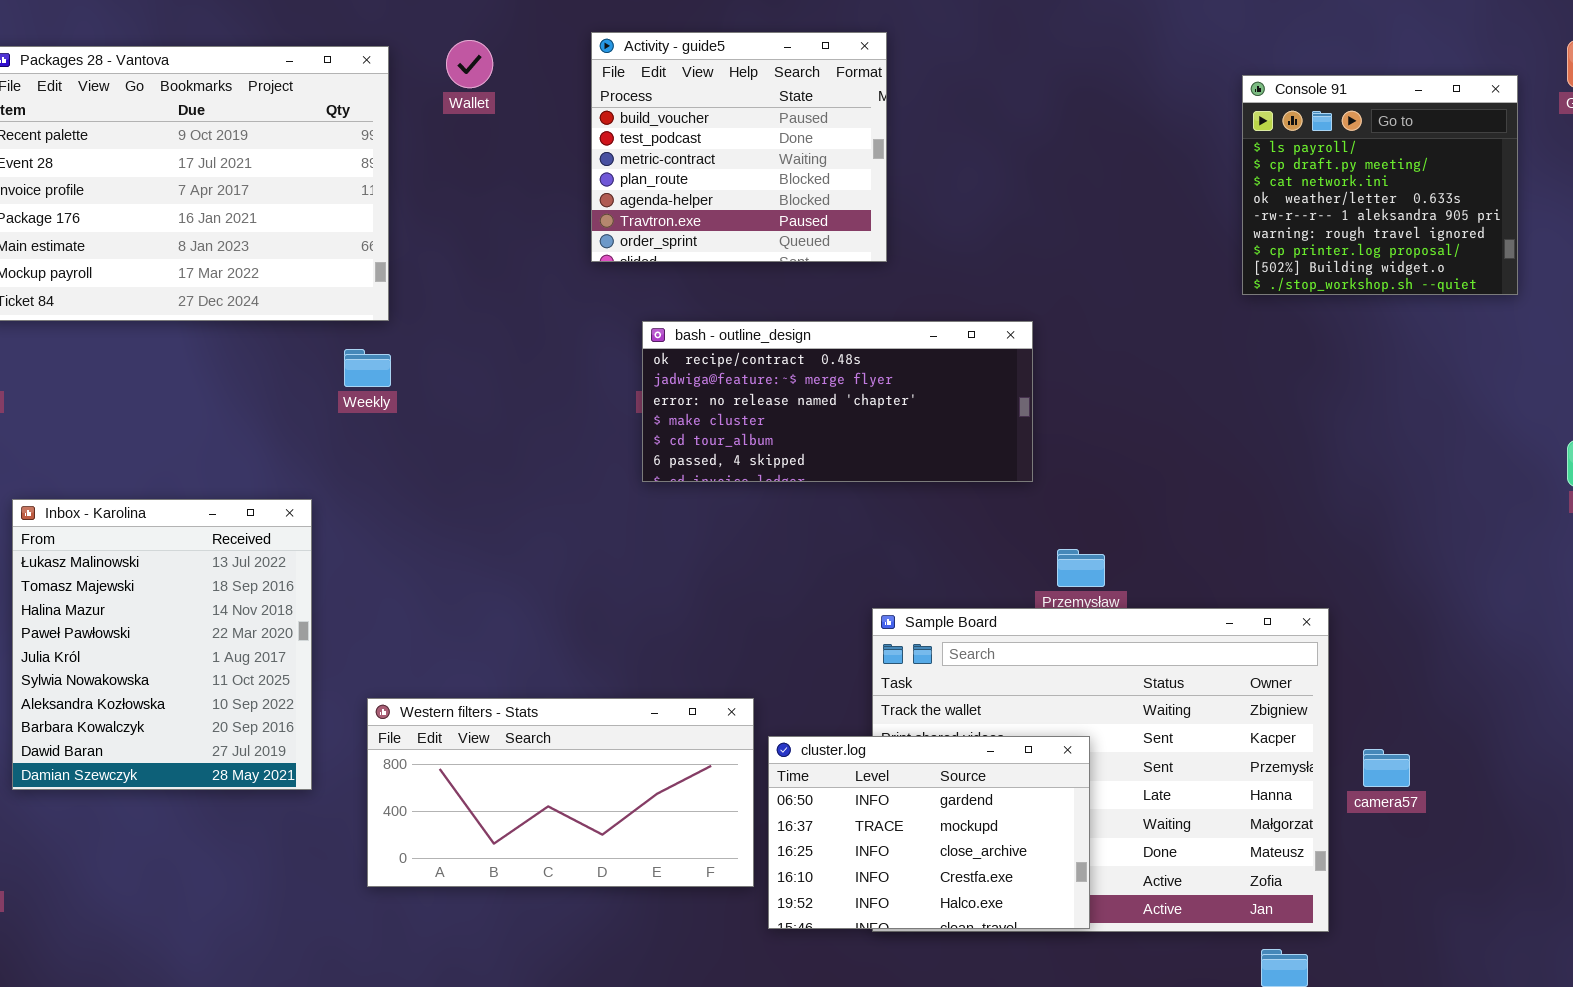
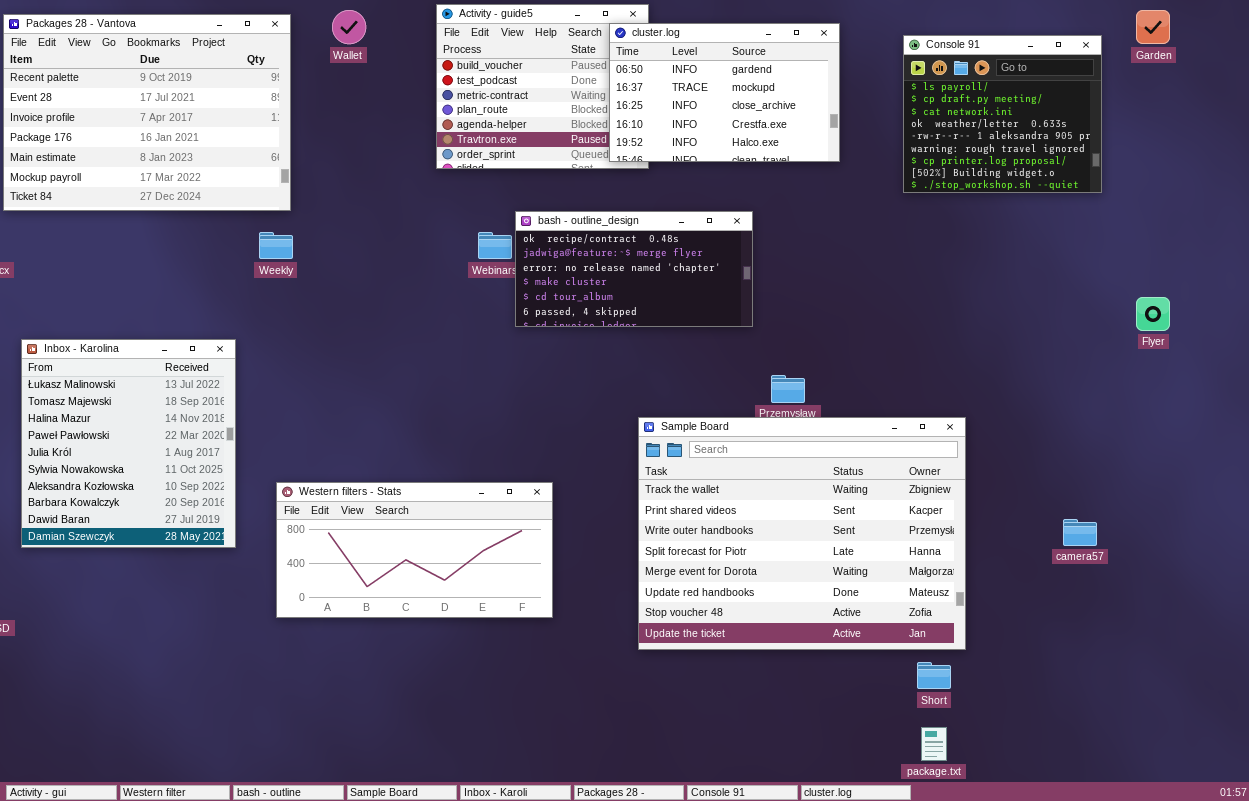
bash - outline_design: [642,321,1033,482] -> [515,211,753,327], resized
cluster.log: [768,736,1090,929] -> [609,23,840,162], moved
camera57: [1363,749,1410,787] -> [1063,519,1097,546], moved

